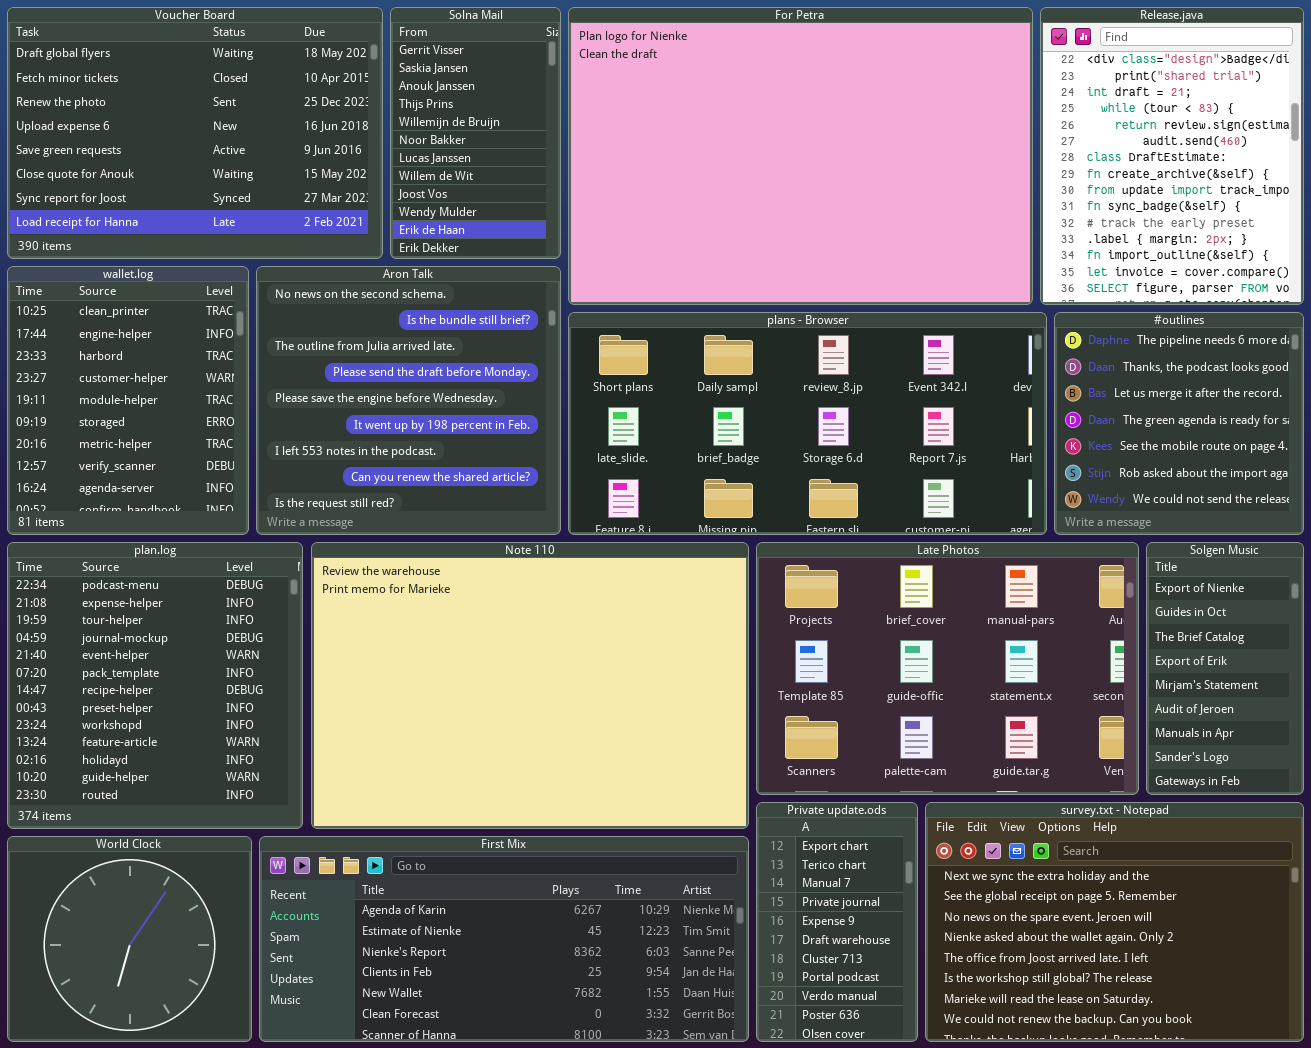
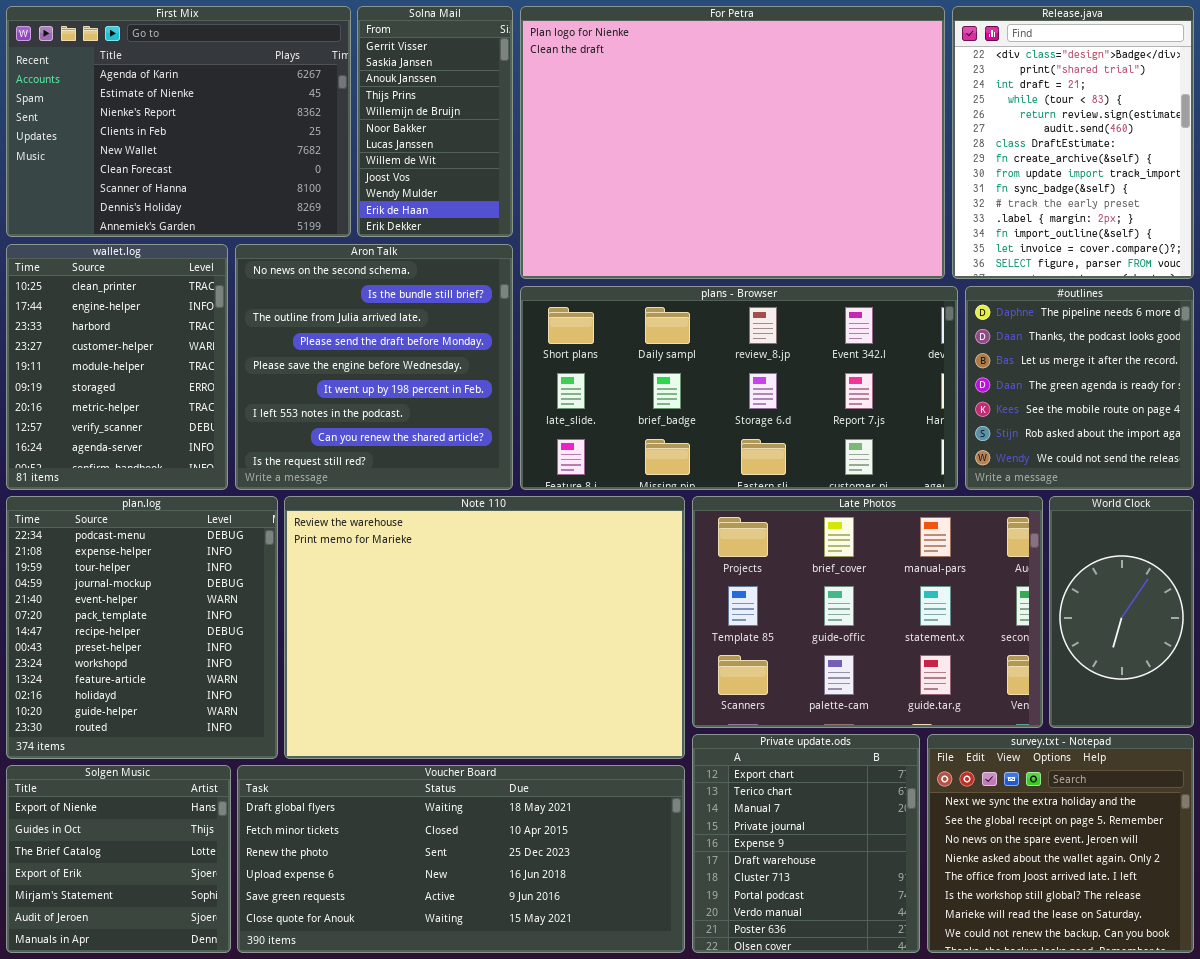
Voucher Board: [7,7,383,259] -> [237,765,685,953], moved, resized
Solgen Music: [1146,542,1304,795] -> [6,765,231,953], moved, resized
Private update.ods: [756,802,918,1042] -> [692,734,920,953], resized
survey.txt - Notepad: [925,802,1304,1042] -> [927,734,1194,953], resized
World Clock: [7,836,252,1042] -> [1049,496,1194,728], moved, resized
First Mix: [259,836,749,1042] -> [6,6,351,237], moved, resized

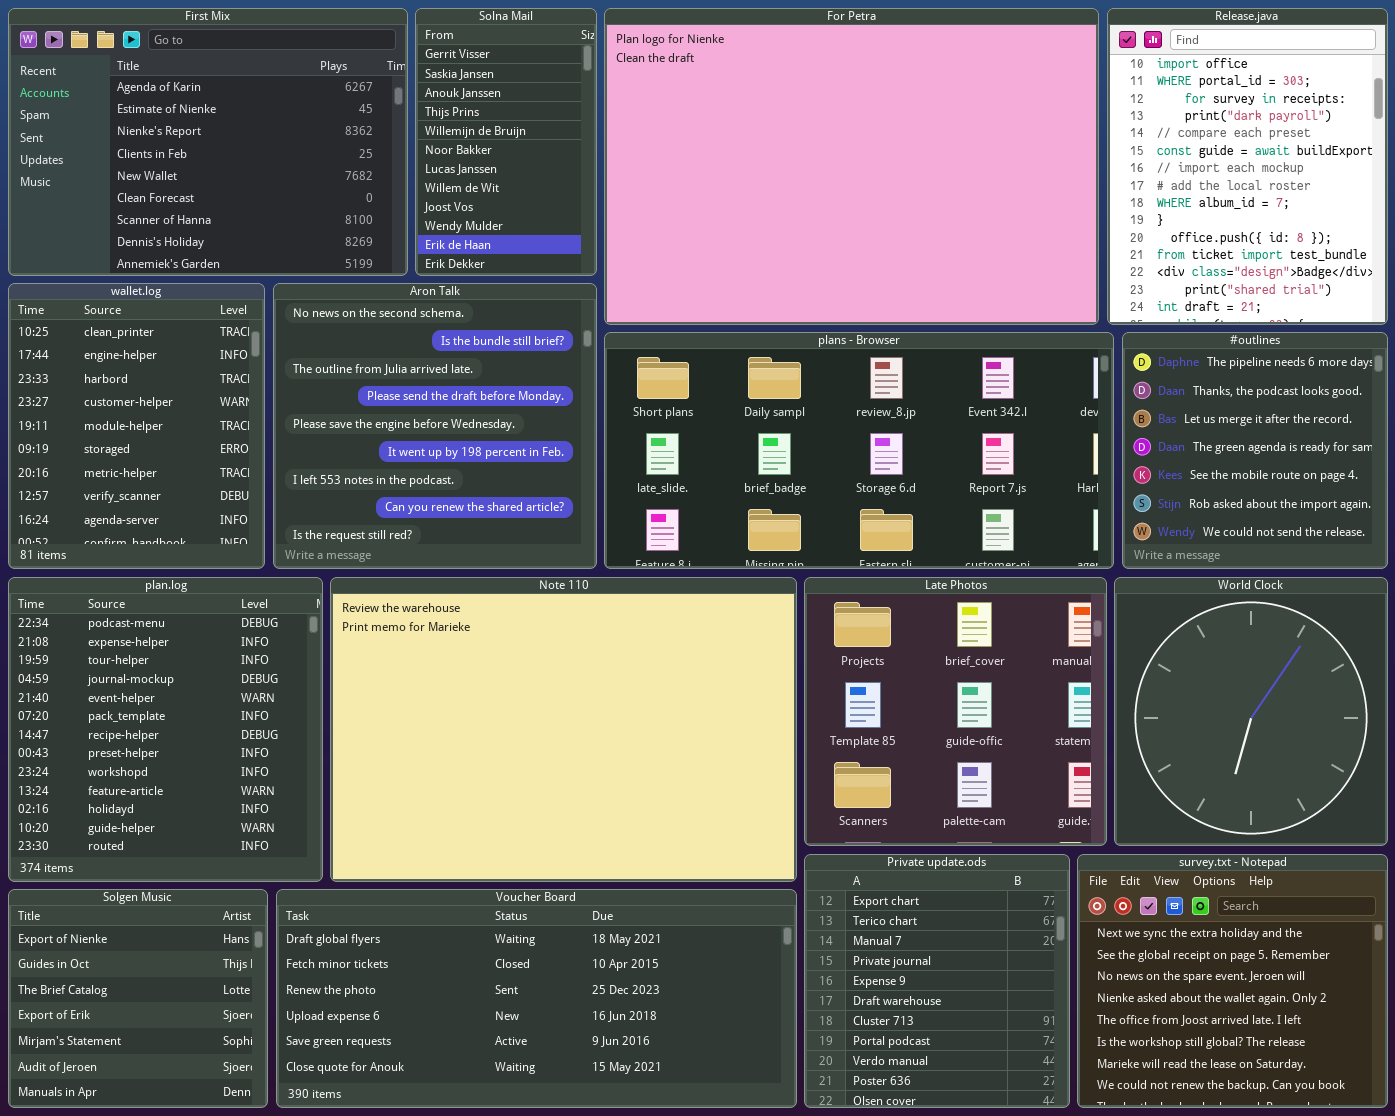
Release.java: [952,6,1194,279] -> [1107,8,1388,325], scrolled up 12 rows
Late Photos: [692,496,1043,728] -> [804,577,1107,846], resized
World Clock: [1049,496,1194,728] -> [1114,577,1388,846], resized

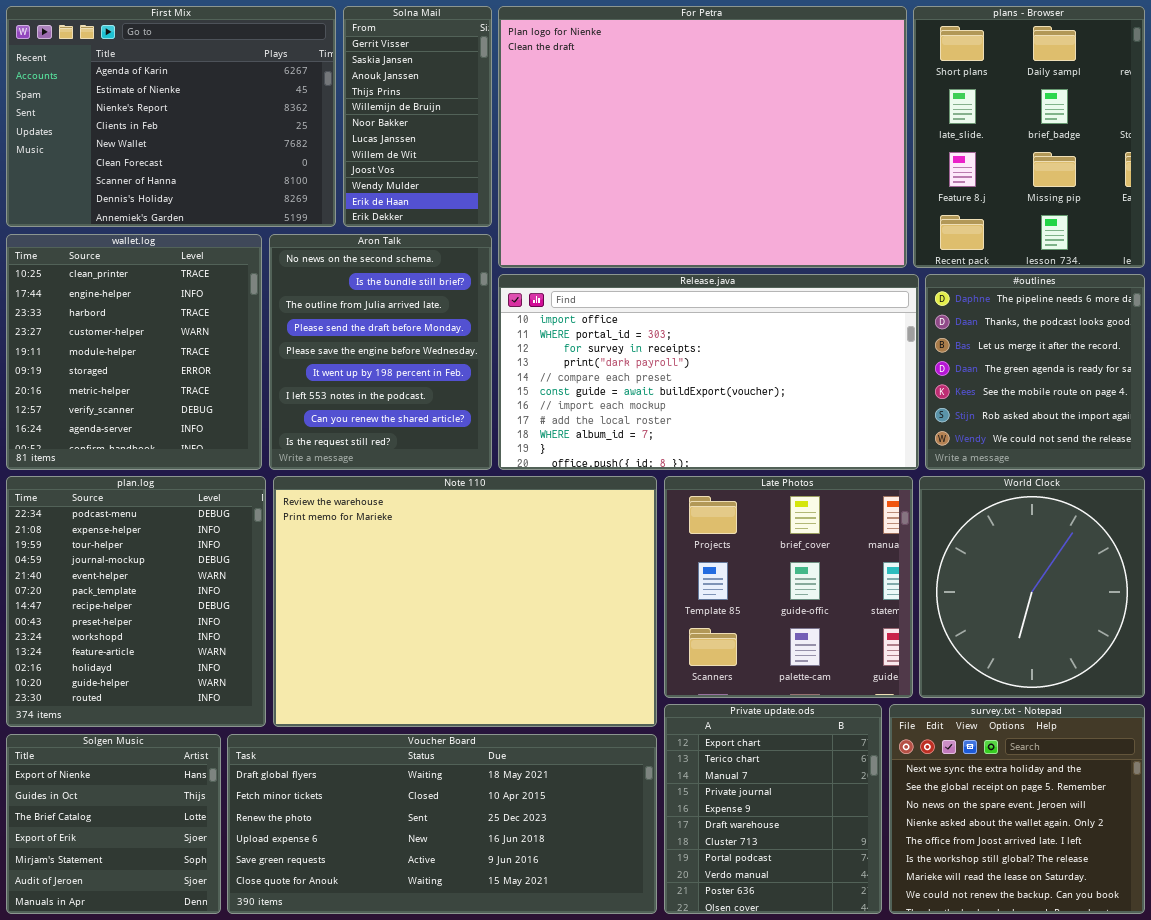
Release.java: [1107,8,1388,325] -> [498,274,919,470], moved, resized
wallet.log: [8,283,265,569] -> [6,234,262,470], resized
Aron Talk: [273,283,597,569] -> [269,234,492,470], resized
plans - Browser: [604,332,1114,569] -> [913,6,1145,268], moved, resized

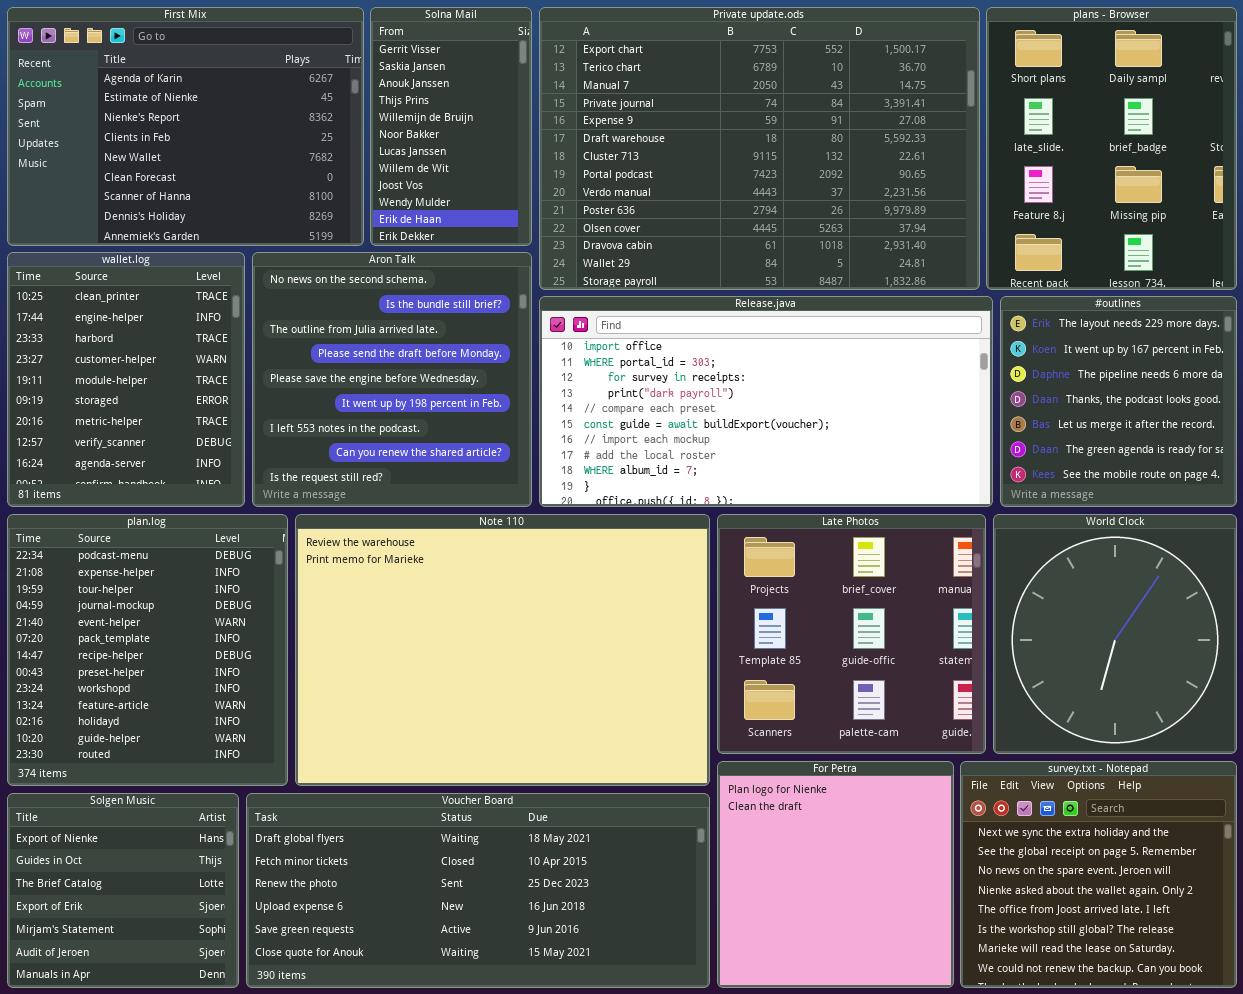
For Petra: [498,6,907,268] -> [717,761,954,988], moved, resized
wallet.log: [6,234,262,470] -> [7,252,245,507], resized
Aron Talk: [269,234,492,470] -> [252,252,532,507], resized
#outlines: [925,274,1145,470] -> [1000,296,1237,507], scrolled up 2 rows
Private update.ods: [664,704,882,914] -> [539,7,980,290], moved, resized

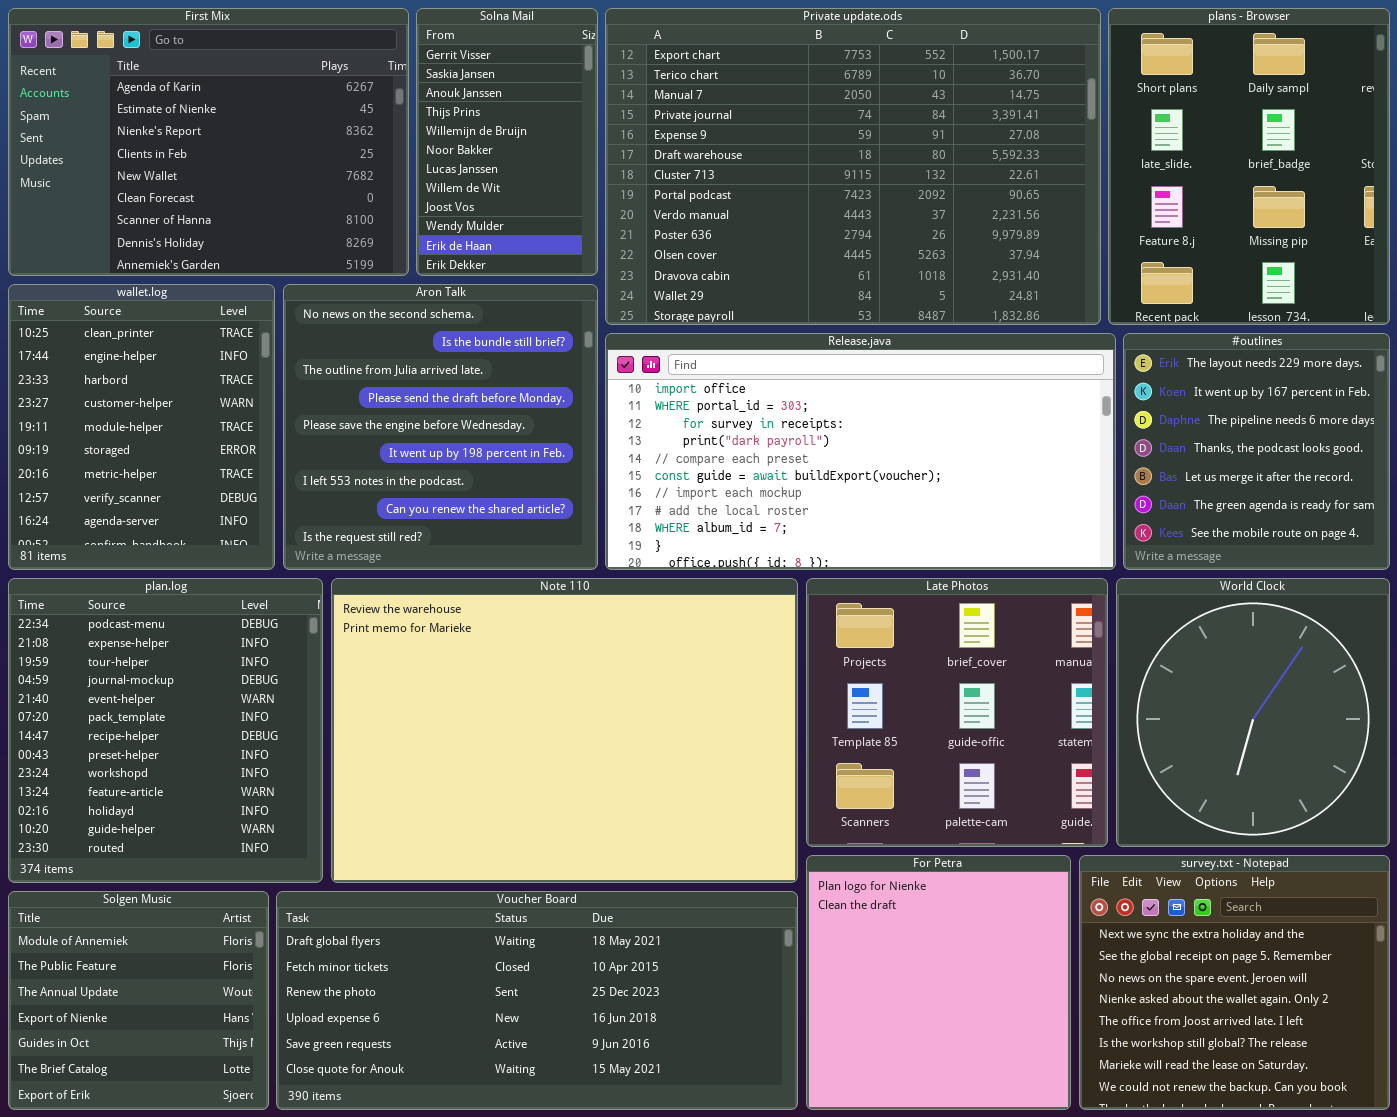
Solgen Music: [7,793,239,988] -> [8,891,269,1110], scrolled up 3 rows

